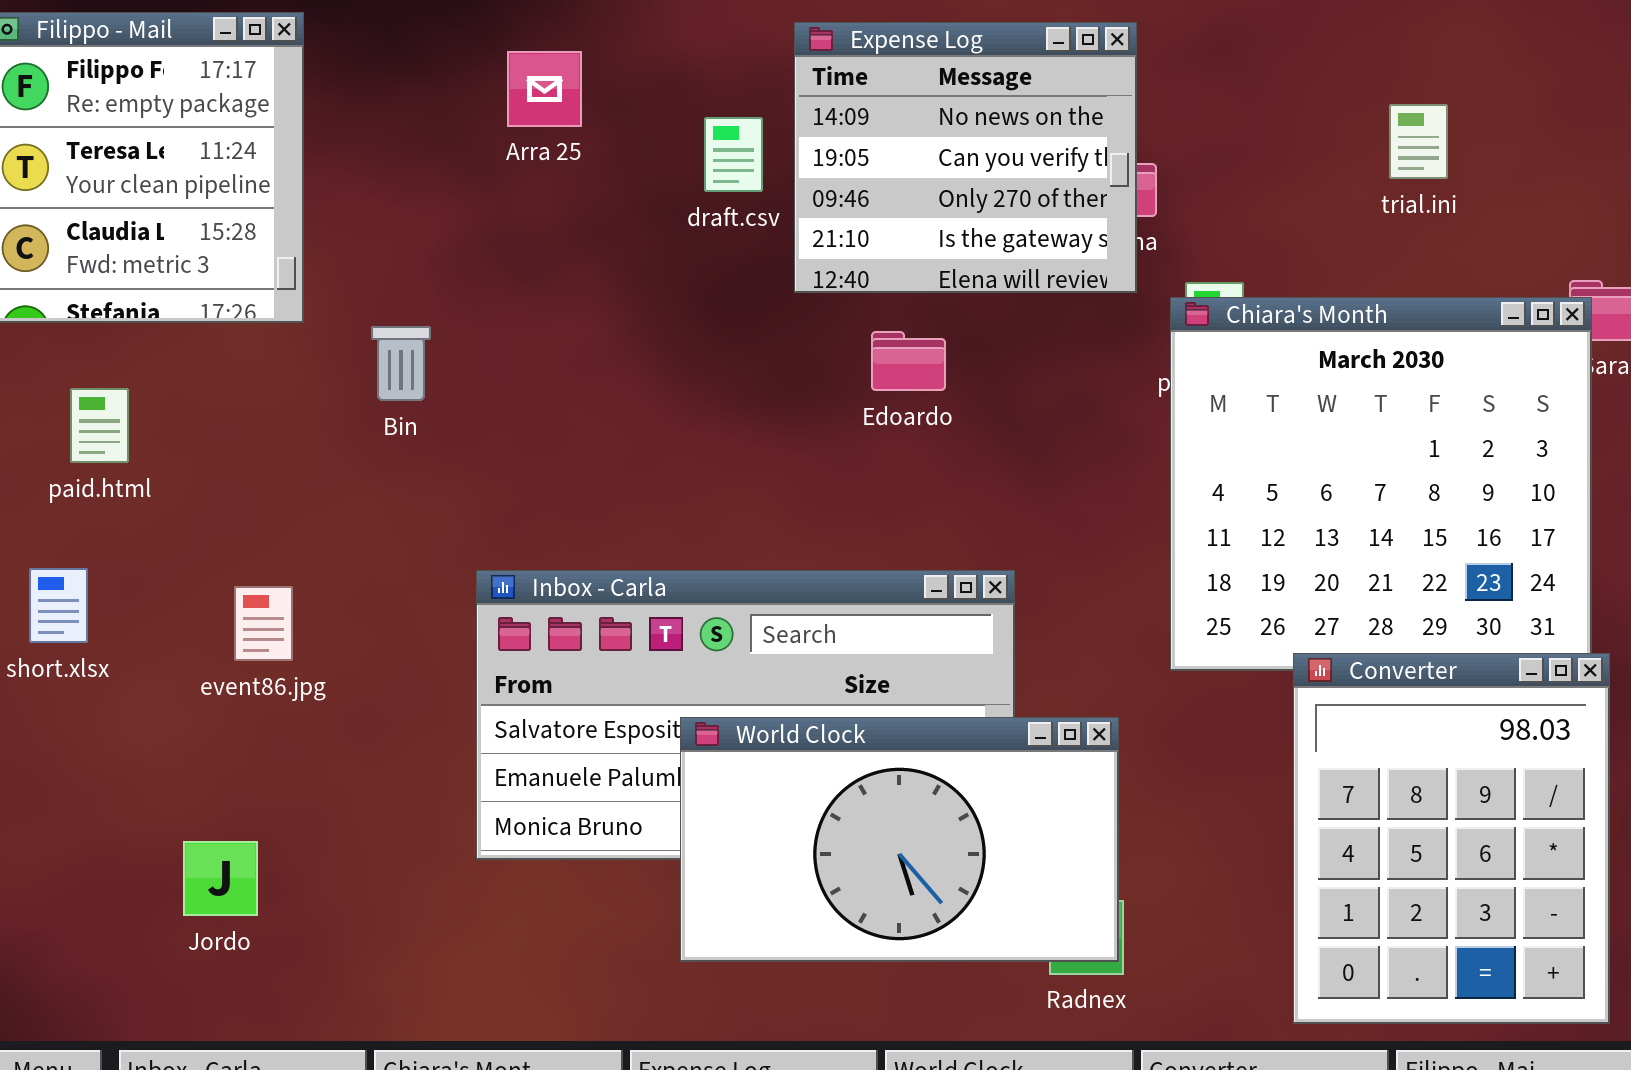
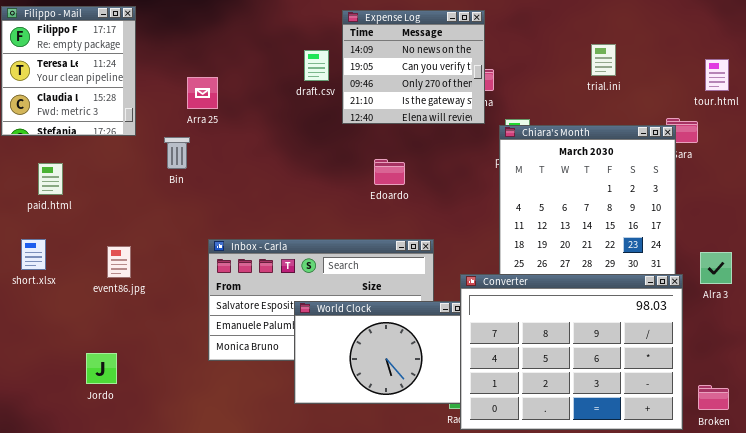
Arra 25: [507,51,582,127] -> [187,77,218,109], moved
Edoardo: [871,331,946,391] -> [374,159,405,185], moved
Converter: [1293,653,1610,1024] -> [460,274,683,430], resized

